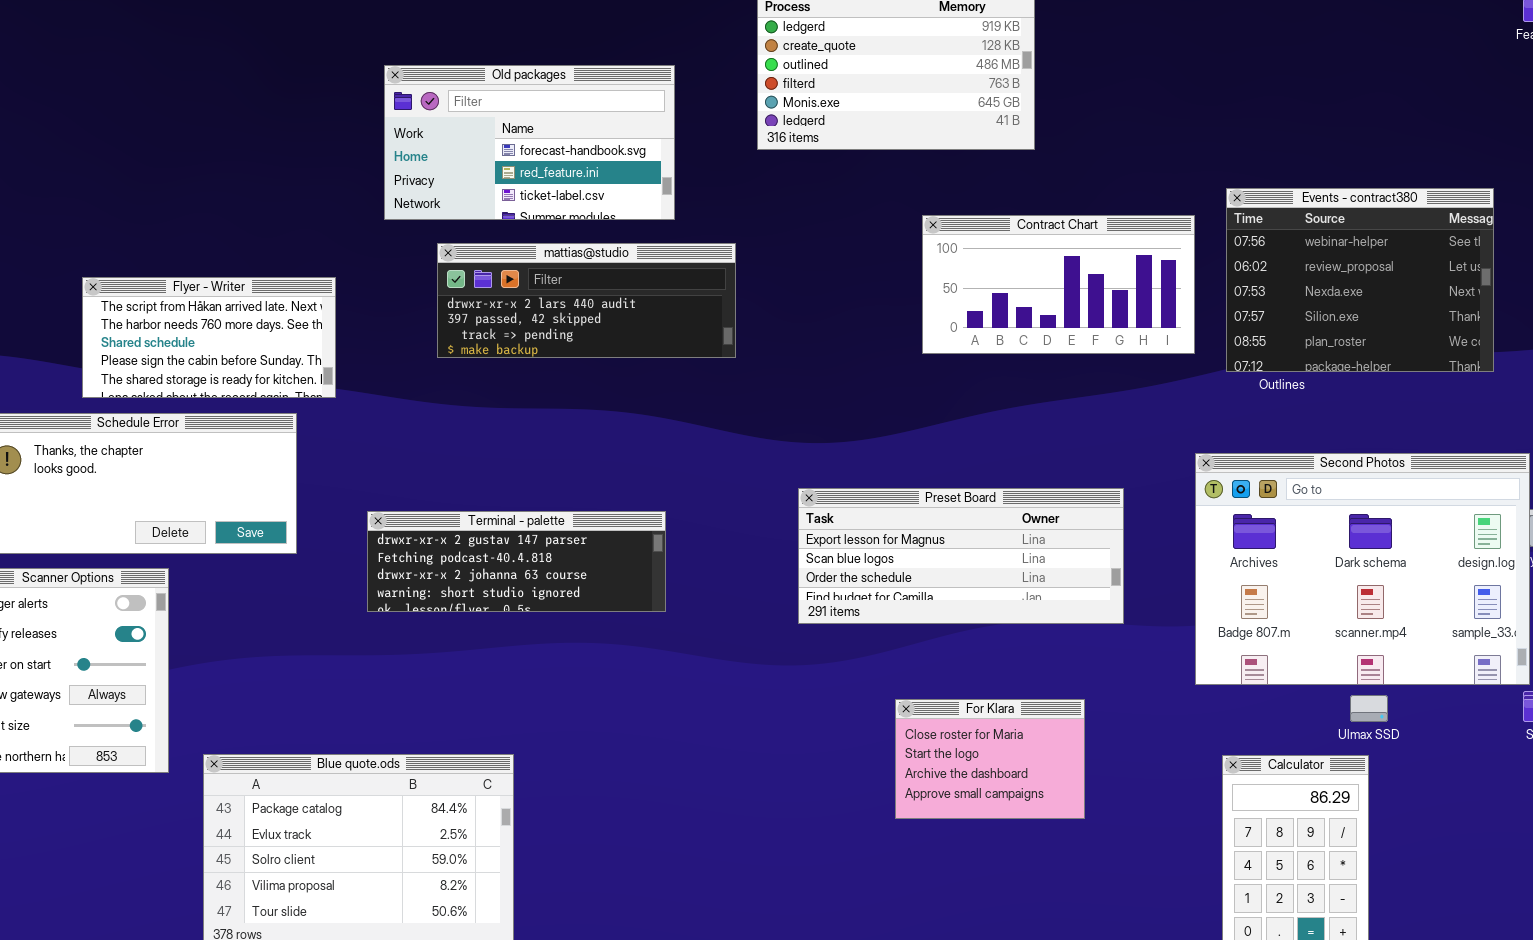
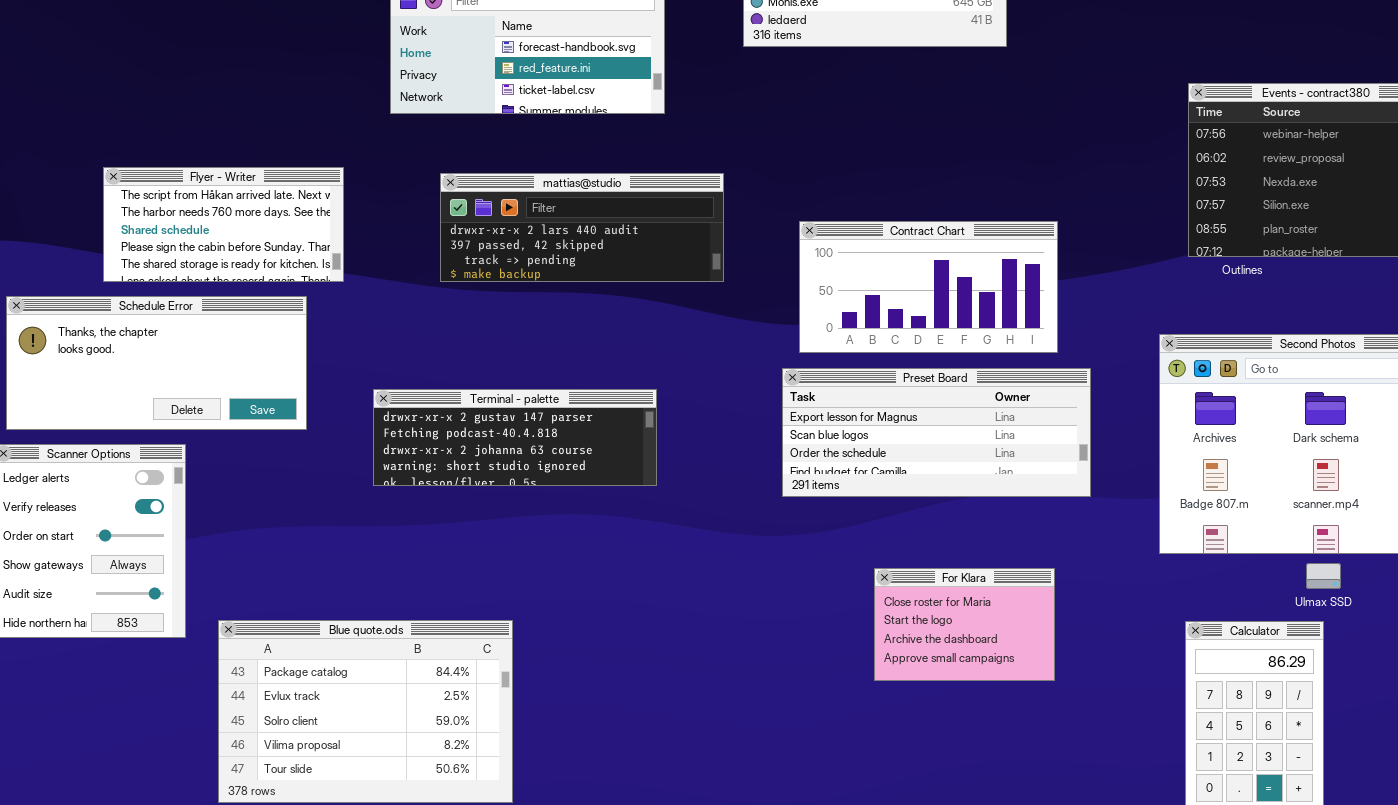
Contract Chart: [922,215,1195,354] -> [799,221,1058,353], moved
mattias@studio: [437,243,736,358] -> [440,173,724,282], moved

